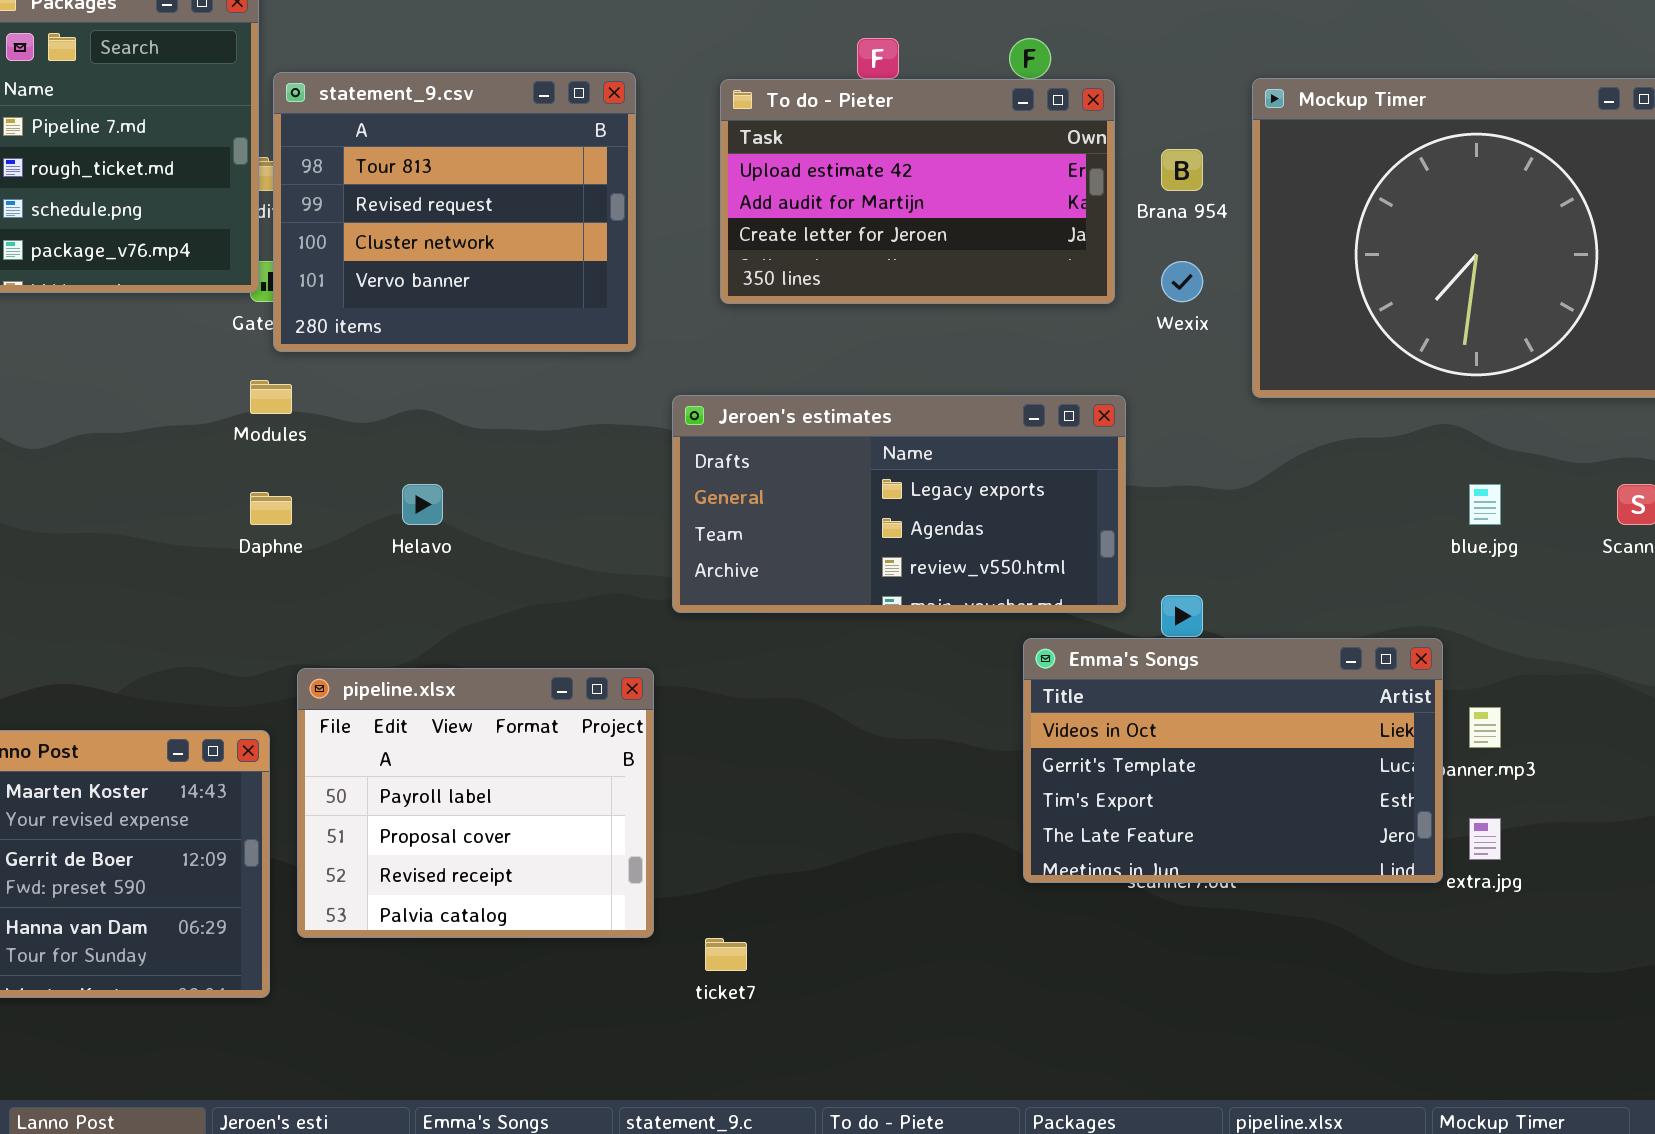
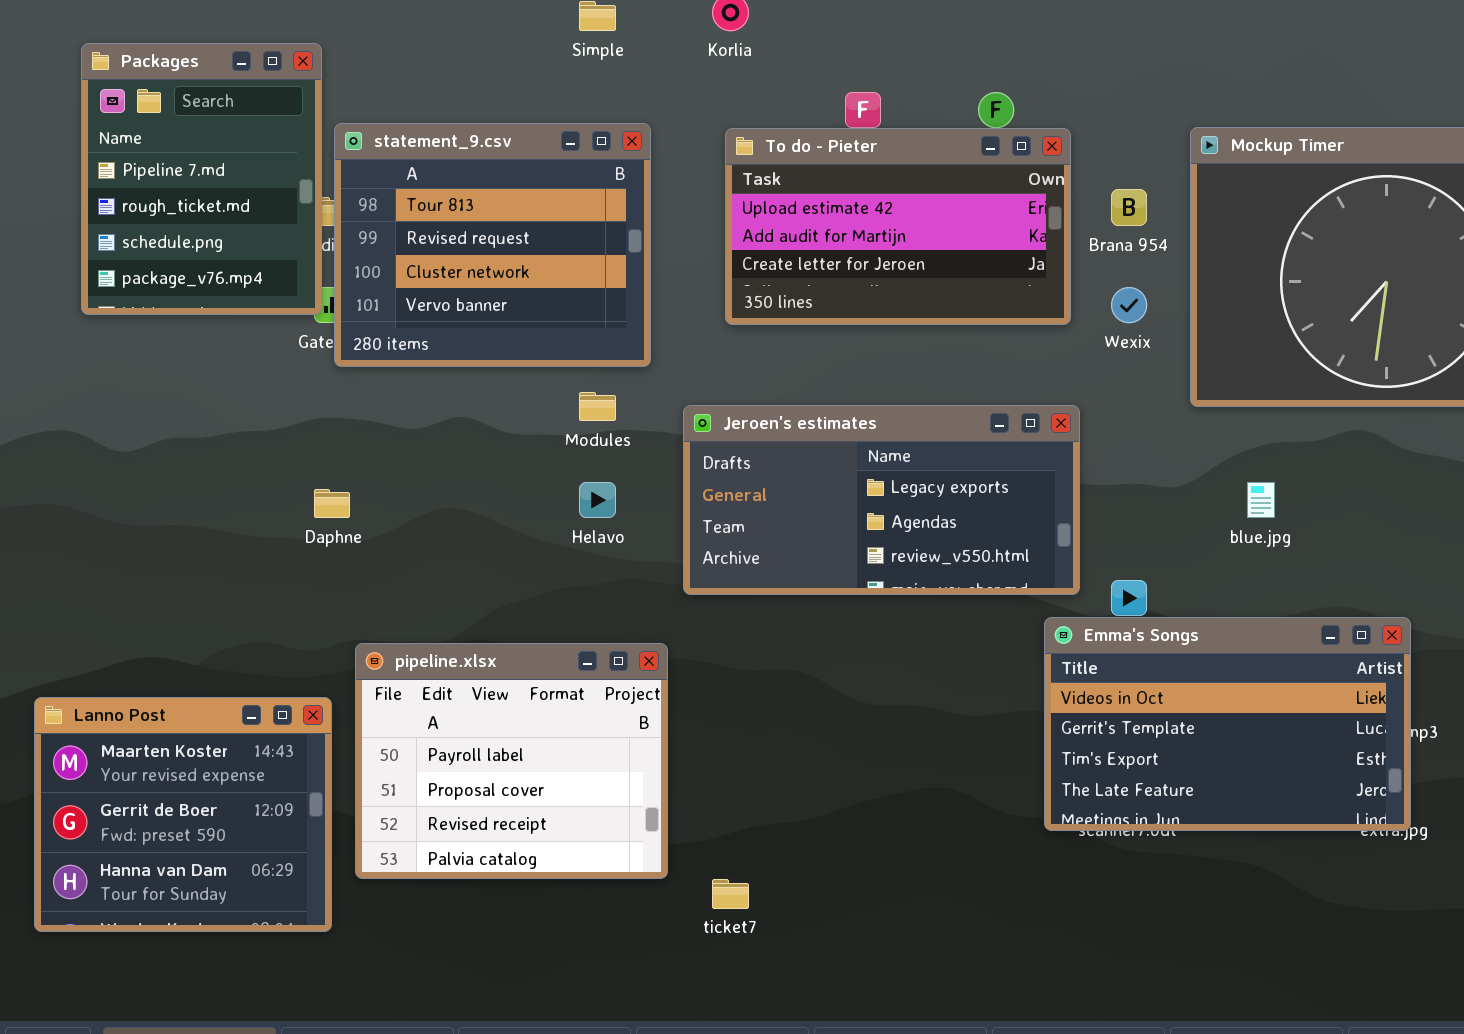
Modules: [250,380,292,414] -> [579,392,616,421], moved
Helavo: [402,484,443,525] -> [579,482,616,518], moved
blue.jpg: [1469,484,1501,525] -> [1247,482,1275,518], moved
Emma's Songs: [1023,638,1443,883] -> [1044,617,1411,831], moved

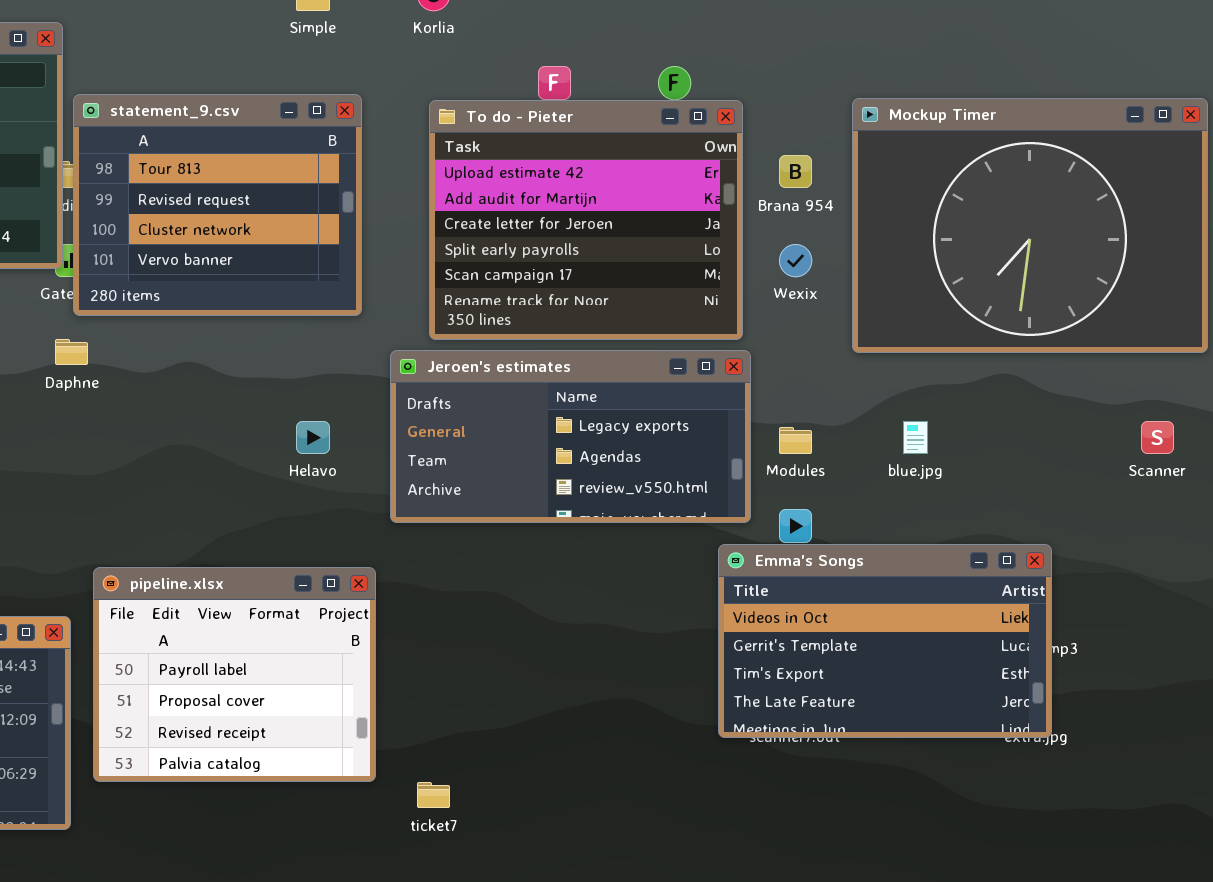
To do - Pieter: [725,128,1071,325] -> [429,100,743,340], resized
Modules: [579,392,616,421] -> [779,427,812,454], moved
Daphne: [314,489,350,518] -> [55,339,88,365], moved

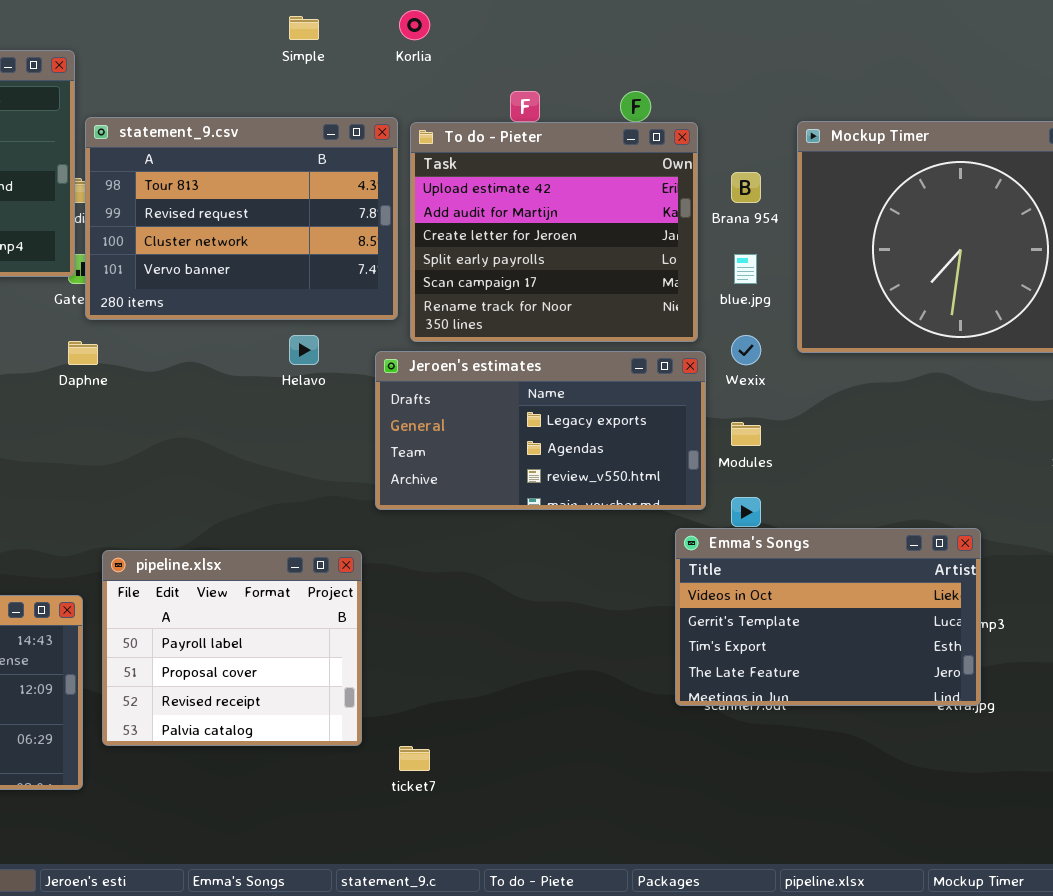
statement_9.csv: [73,94,362,316] -> [85,117,398,320], resized
Wexix: [779,244,812,277] -> [731,335,761,365], moved
Helavo: [296,421,330,454] -> [289,335,319,365], moved
blue.jpg: [903,421,928,454] -> [734,254,757,284], moved

